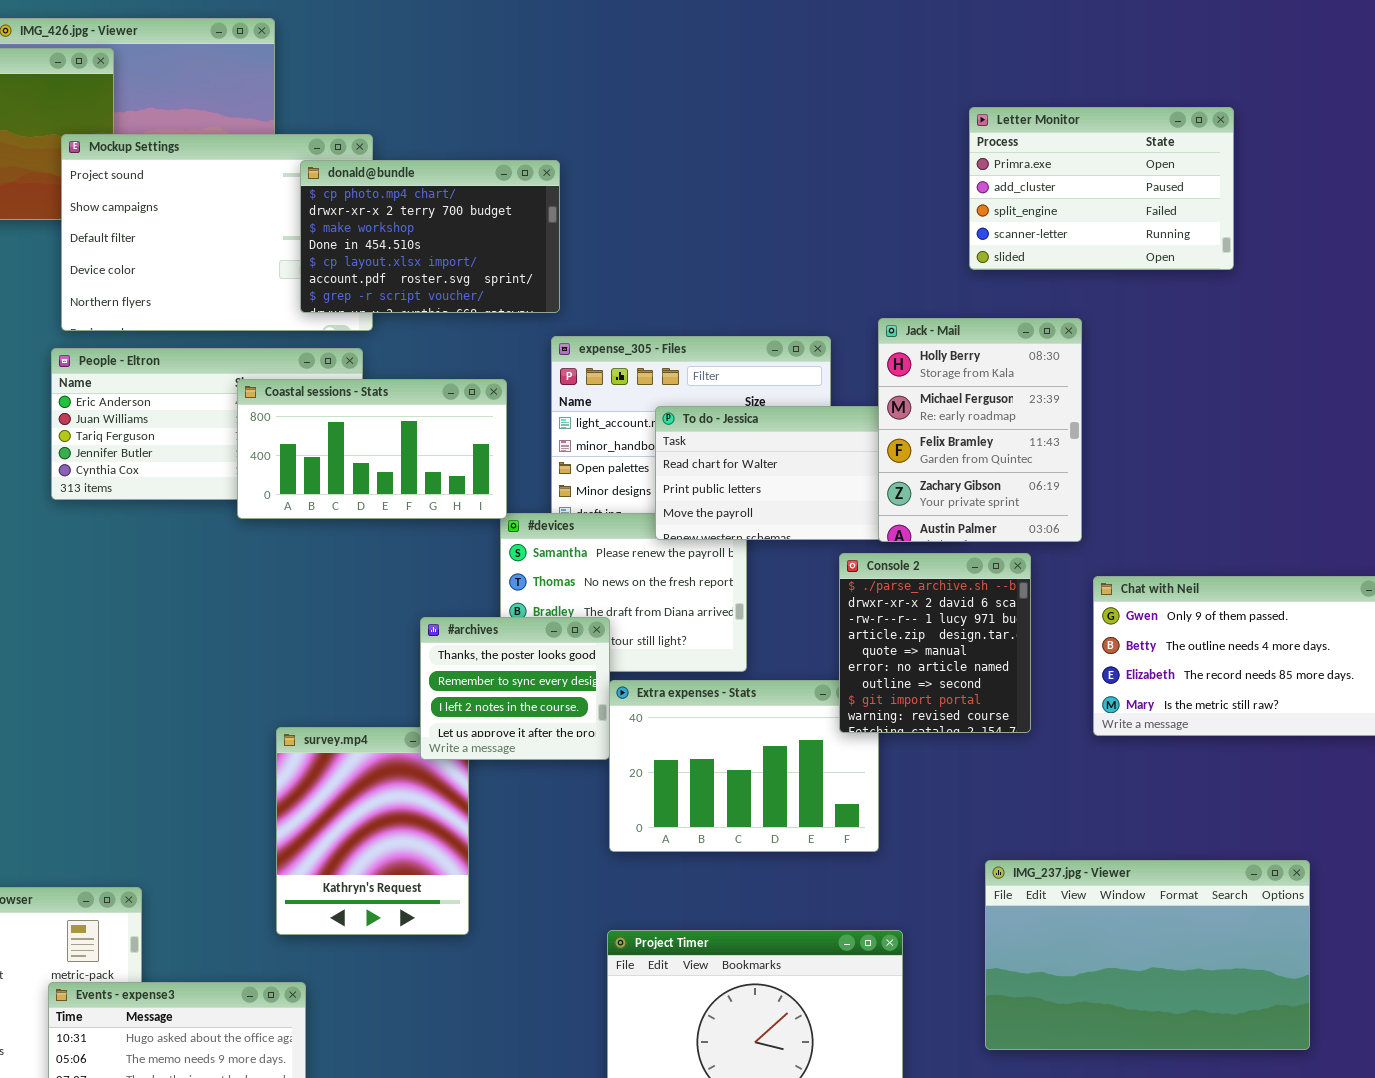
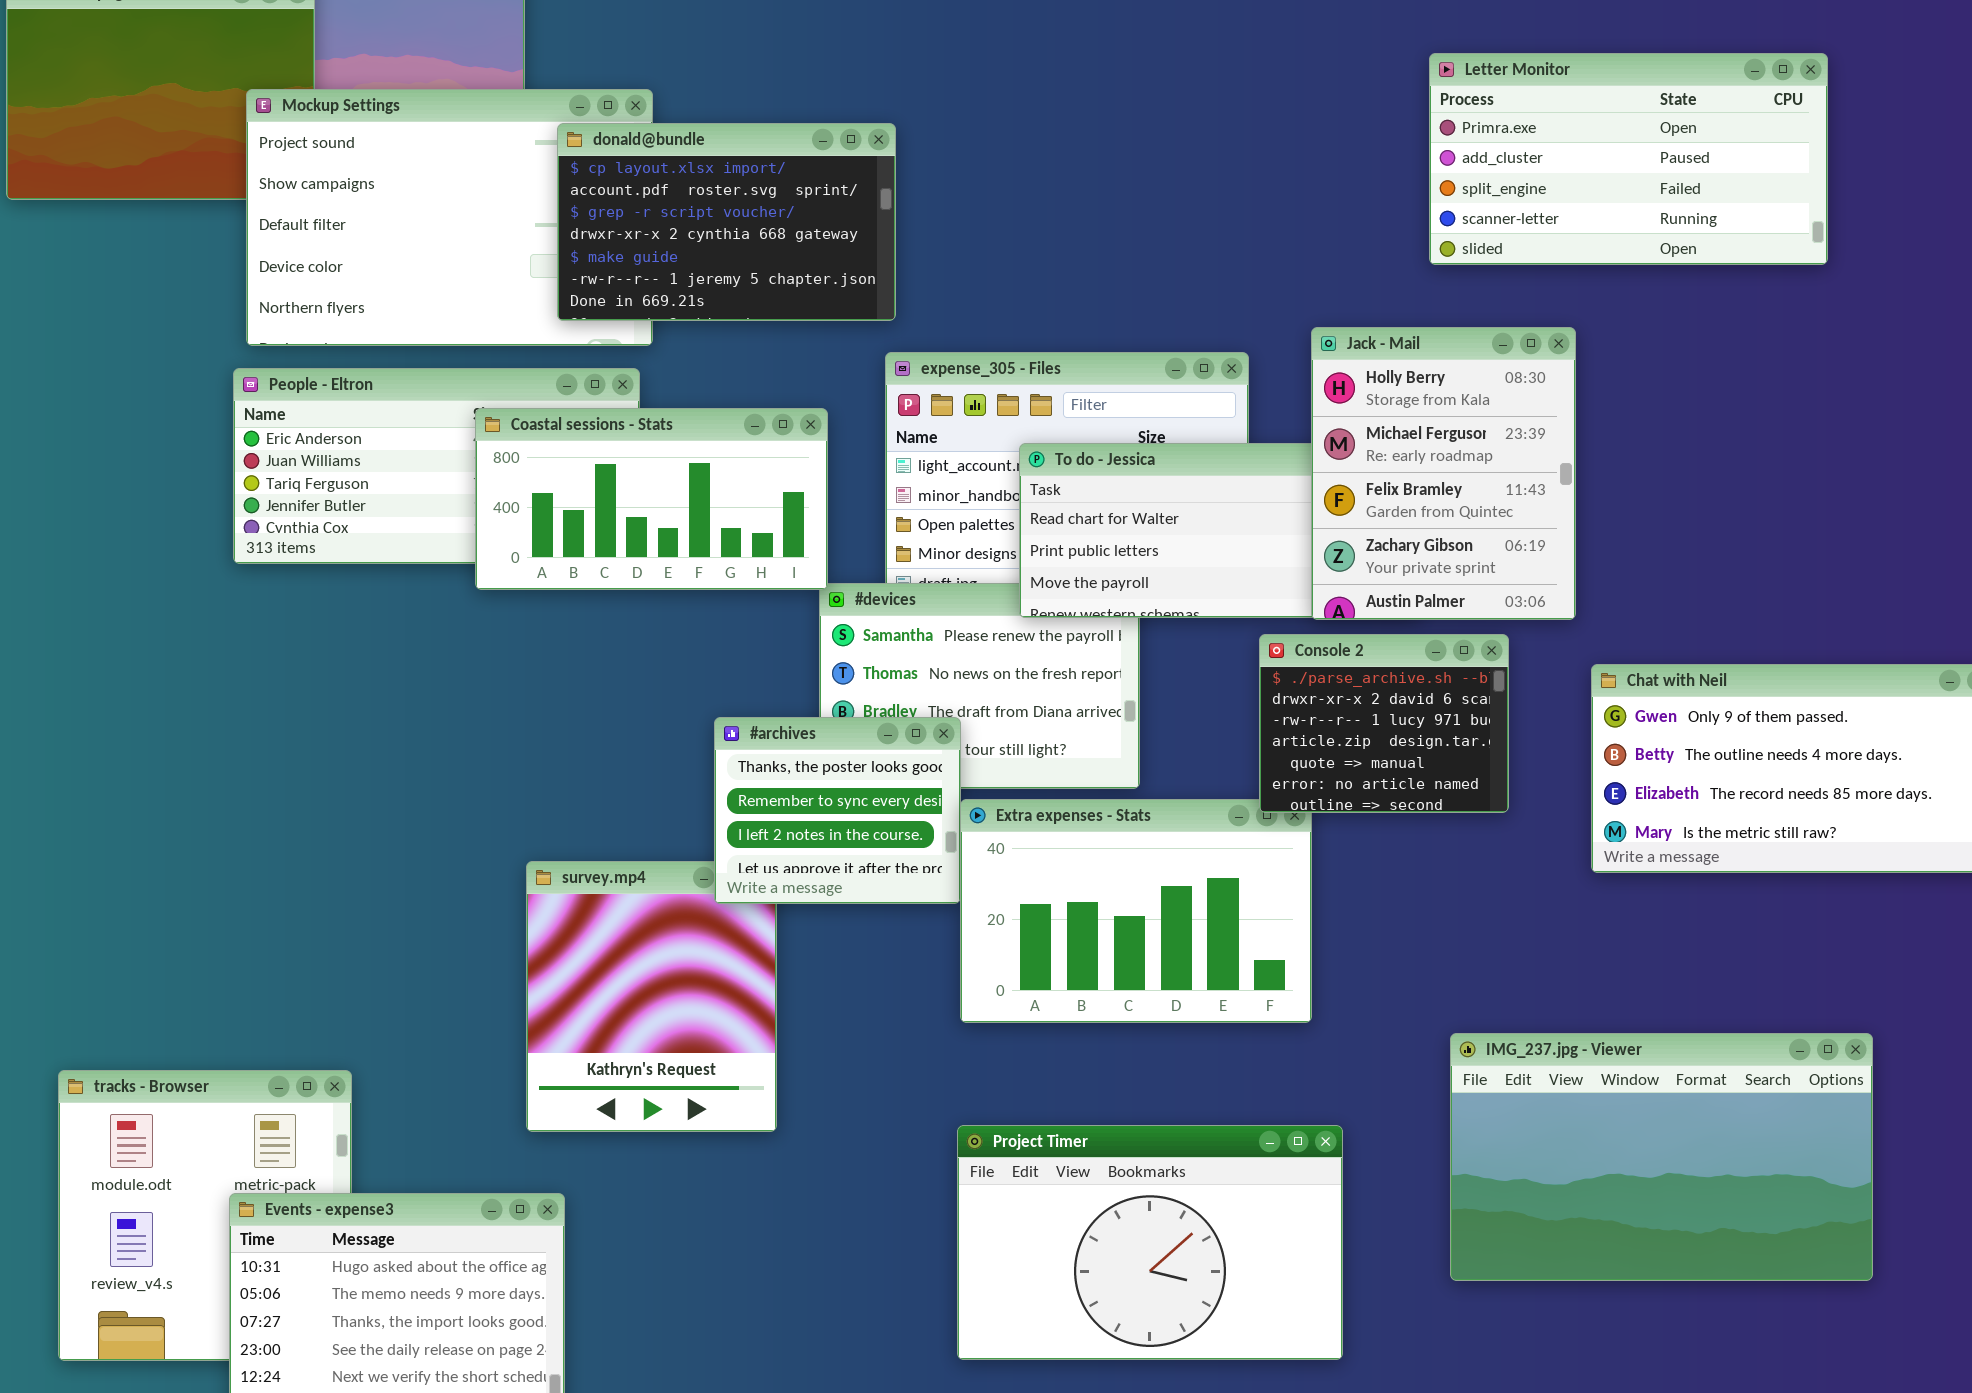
Letter Monitor: [969,107,1234,270] -> [1429,53,1828,265], resized
donald@bundle: [300,160,560,313] -> [557,123,896,321], scrolled down 4 rows
Console 2: [839,553,1031,733] -> [1259,634,1509,813], resized

